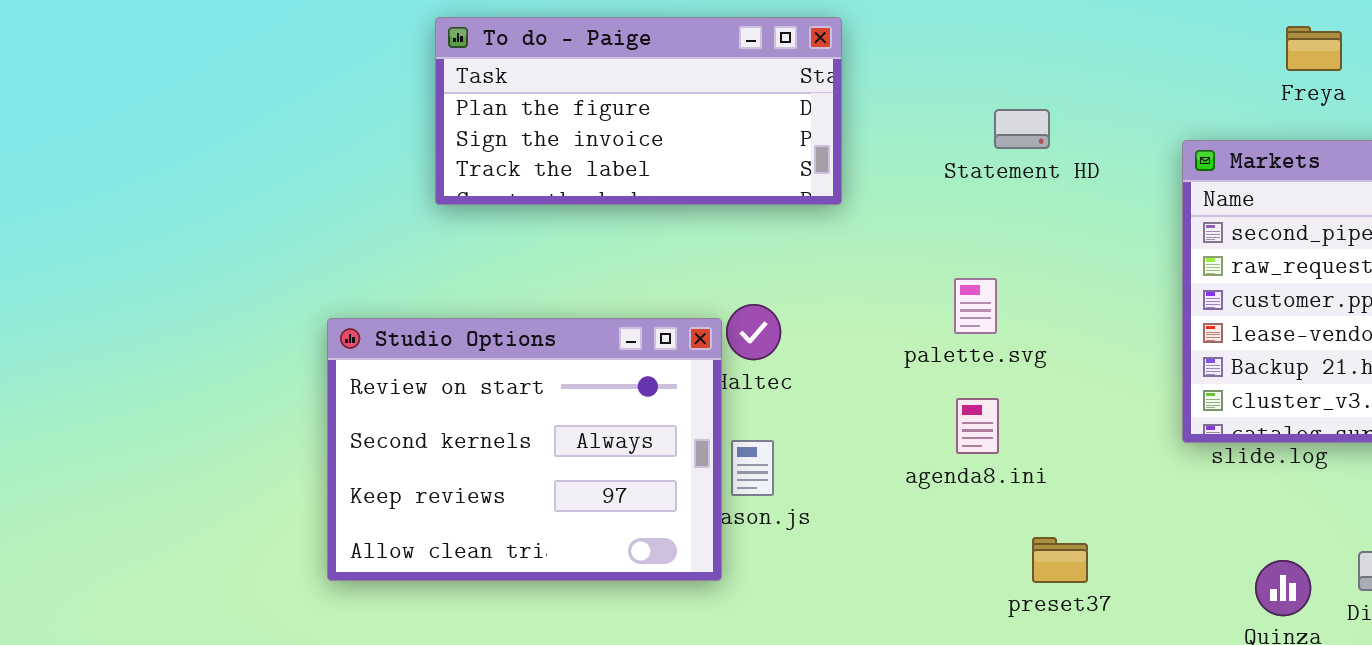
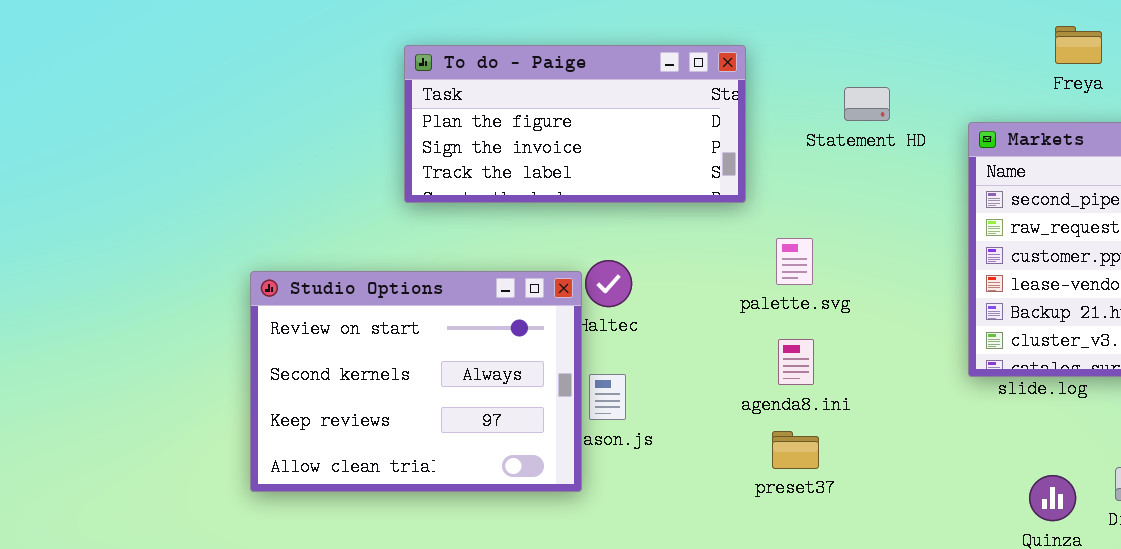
To do - Paige: [435,17,842,205] -> [404,45,746,203], moved
Statement HD: [994,109,1050,149] -> [844,87,890,121], moved
preset37: [1032,537,1088,583] -> [772,431,819,469], moved

